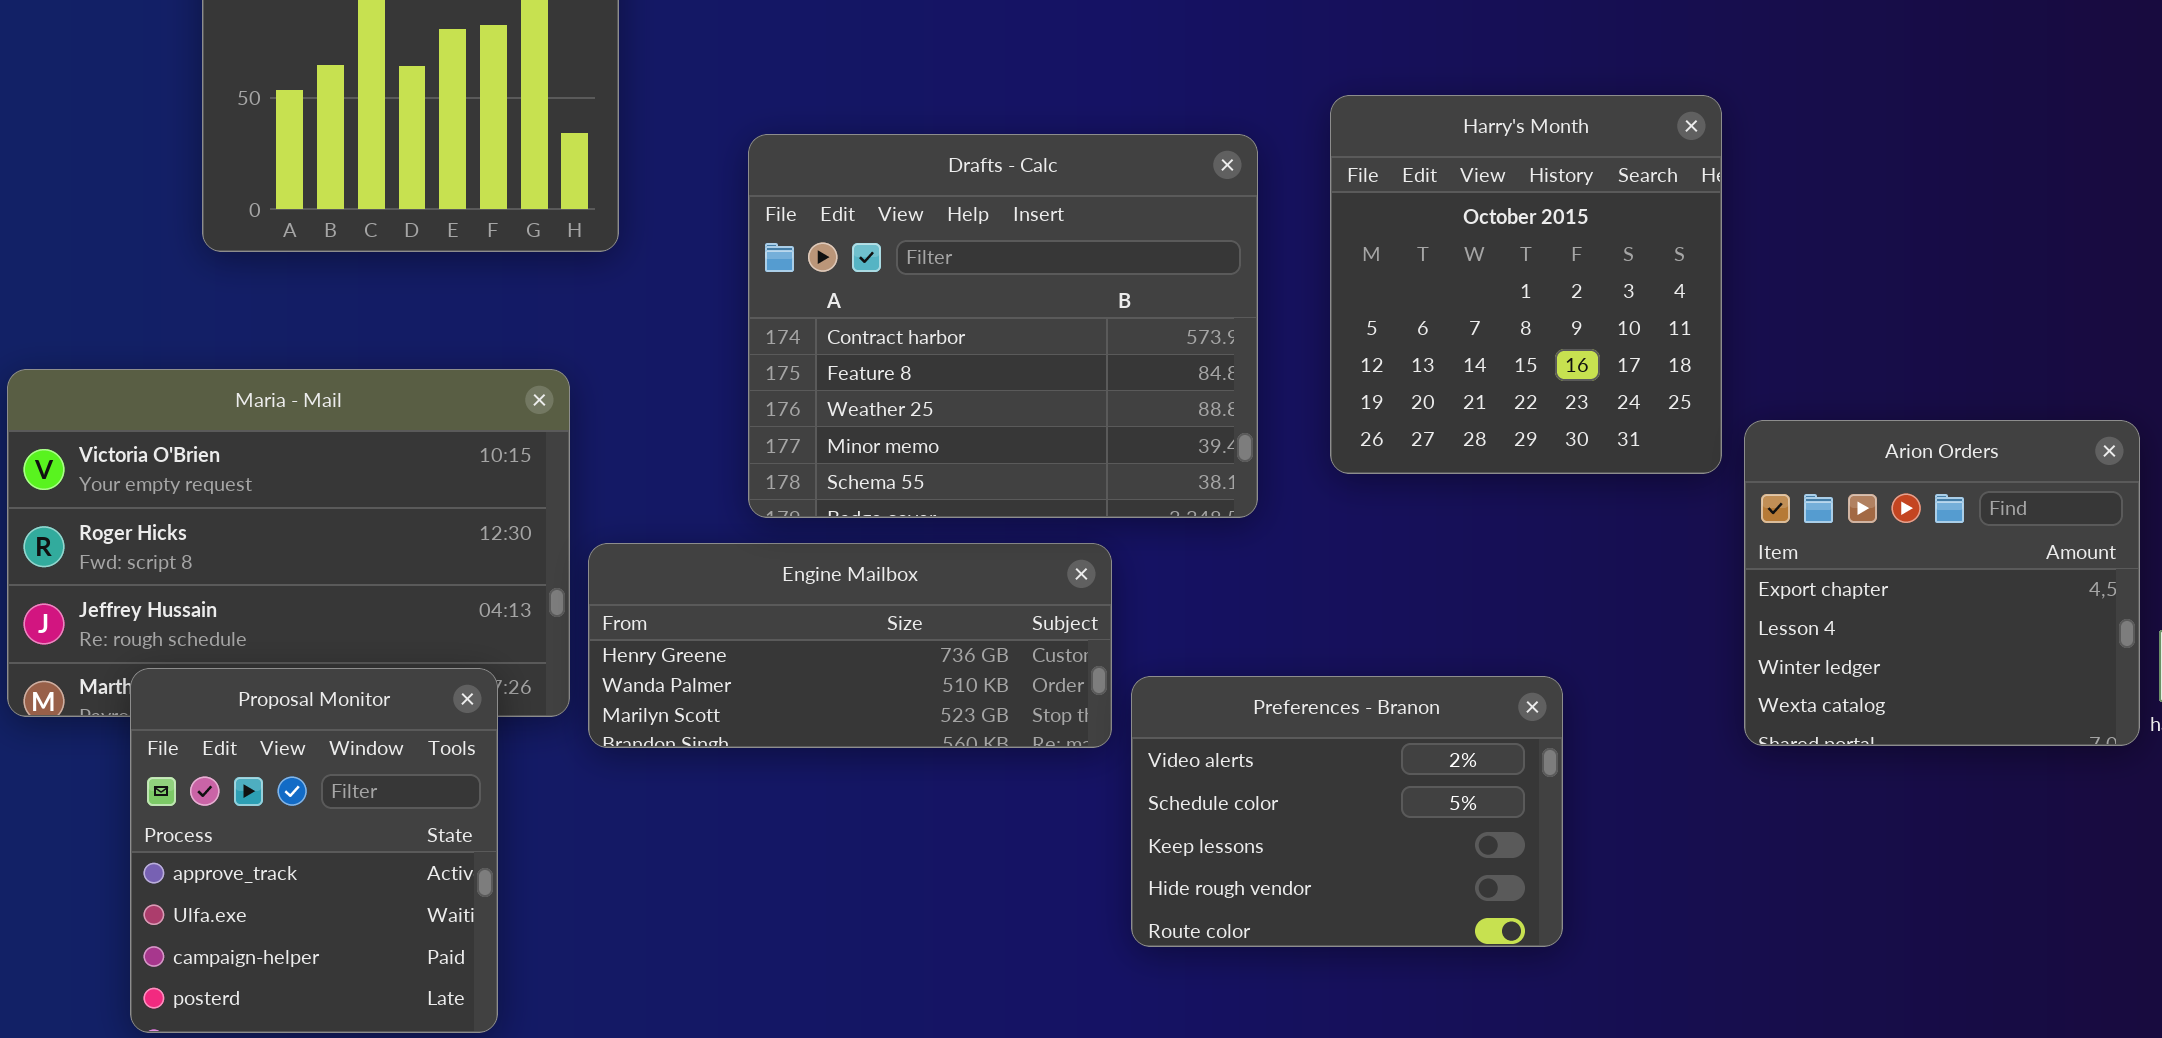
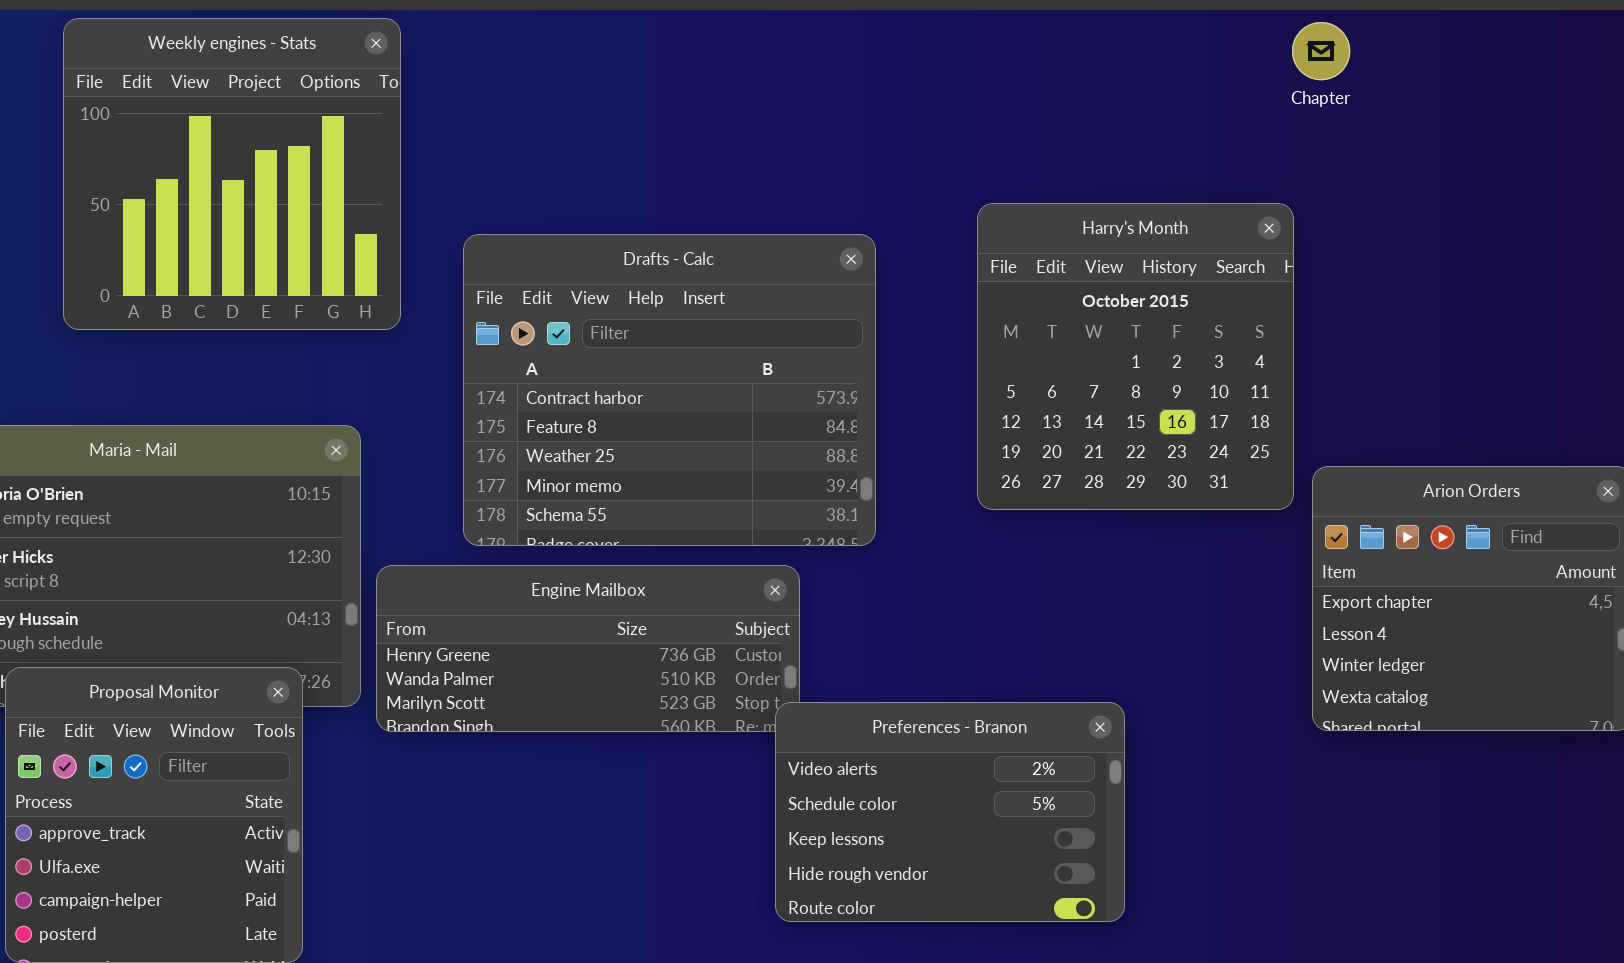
Drafts - Calc: [748,134,1258,518] -> [463,234,876,546], moved
Preferences - Branon: [1131,676,1563,947] -> [775,702,1125,922], moved

